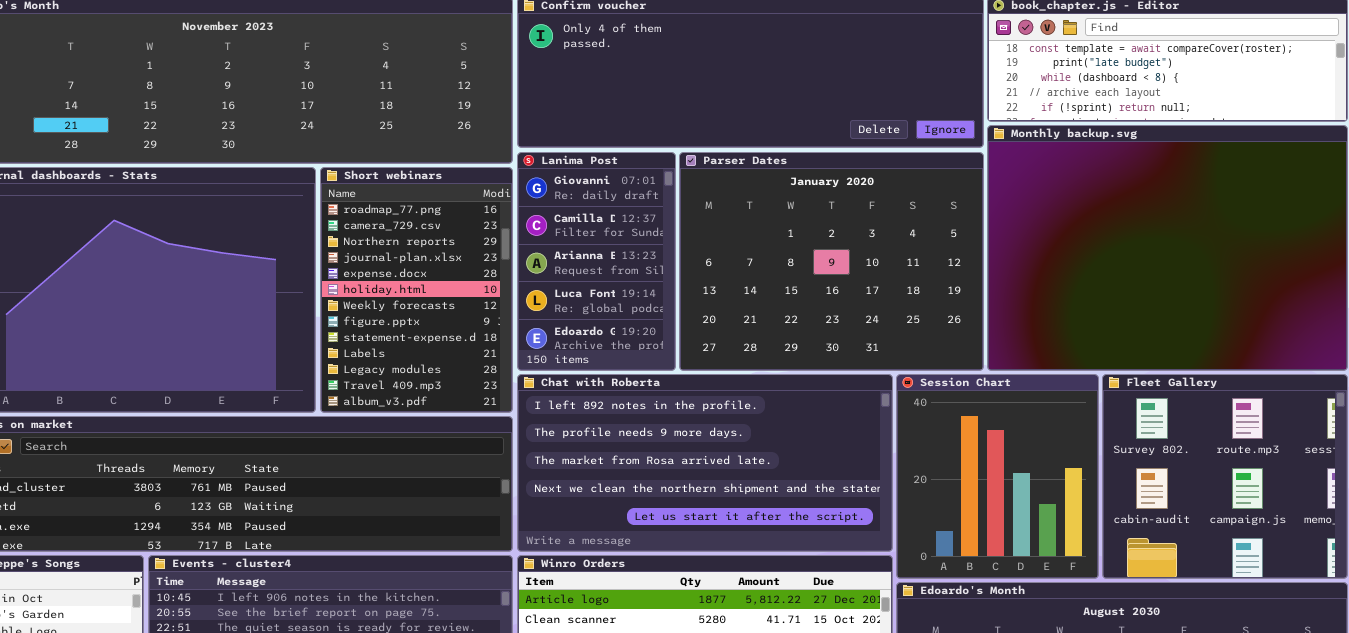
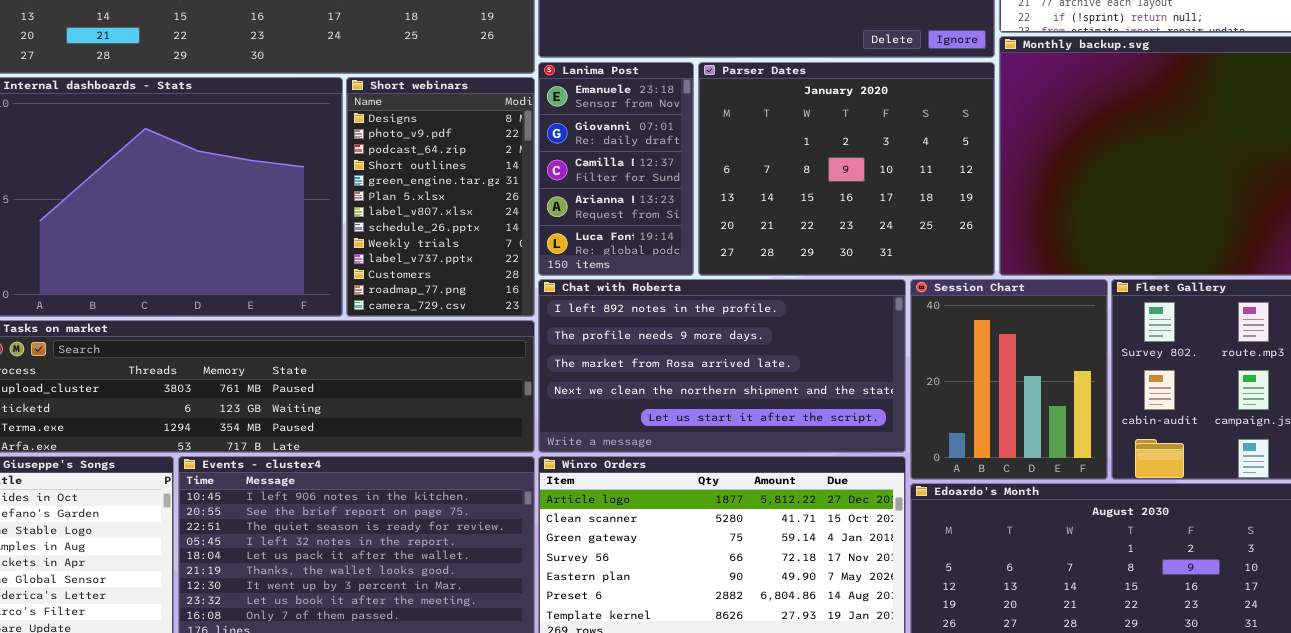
Lanima Post: [517,152,676,371] -> [538,62,694,276], scrolled up 1 row
Short webinars: [320,167,513,413] -> [346,77,535,317], scrolled up 11 rows

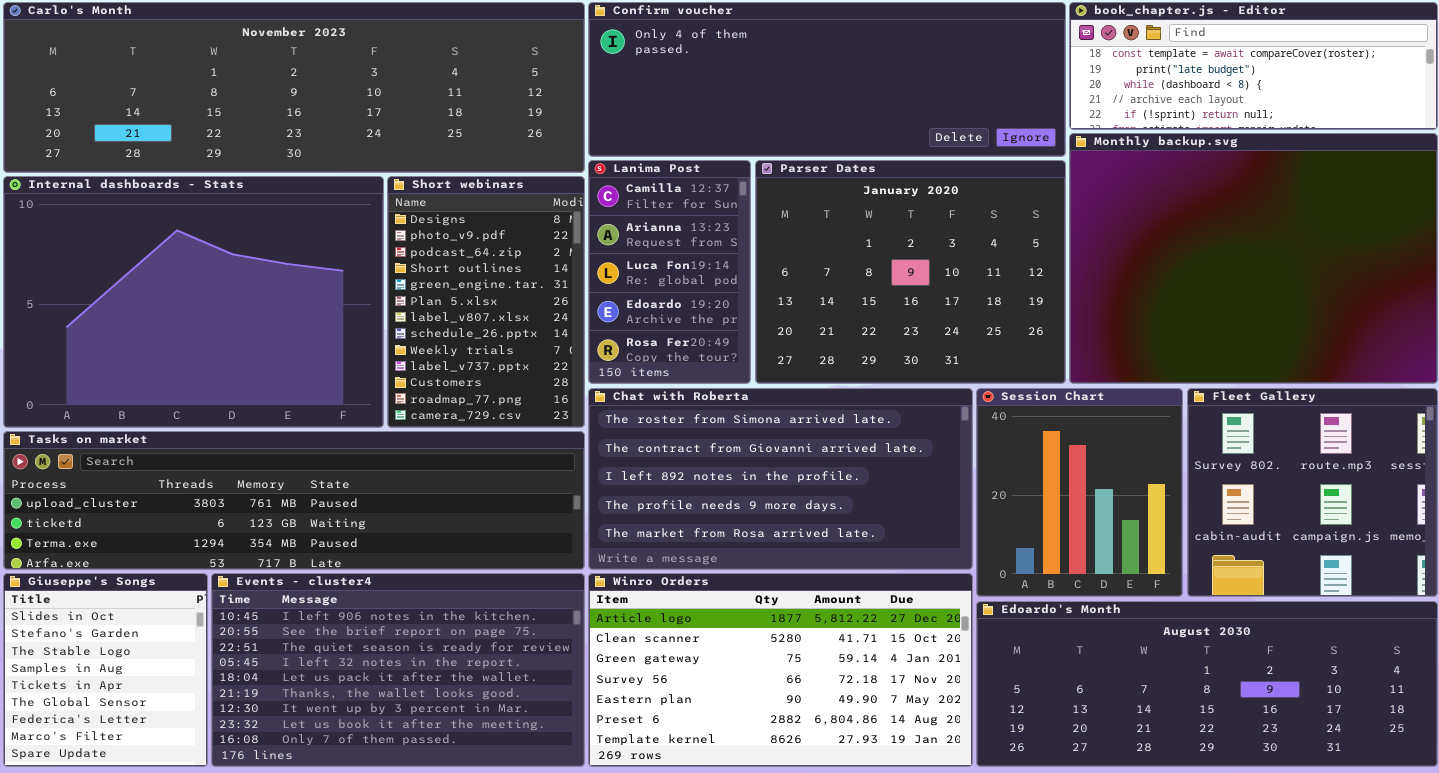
Lanima Post: [538,62,694,276] -> [588,160,751,384], scrolled down 2 rows
Chat with Roberta: [538,279,906,453] -> [588,388,973,570], scrolled up 2 rows

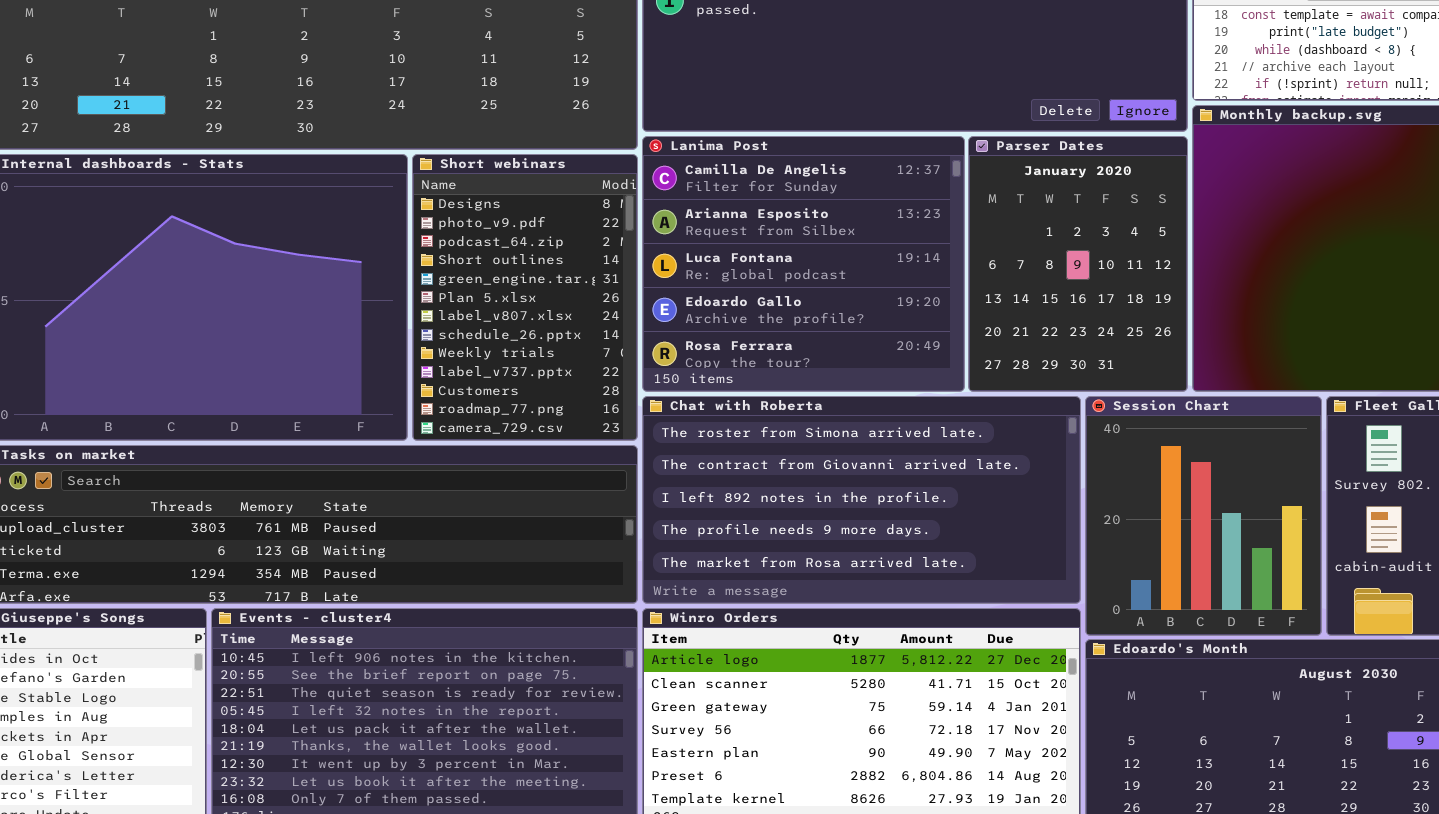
Lanima Post: [588,160,751,384] -> [642,136,965,392], resized
Parser Dates: [755,160,1066,384] -> [968,136,1188,392], resized

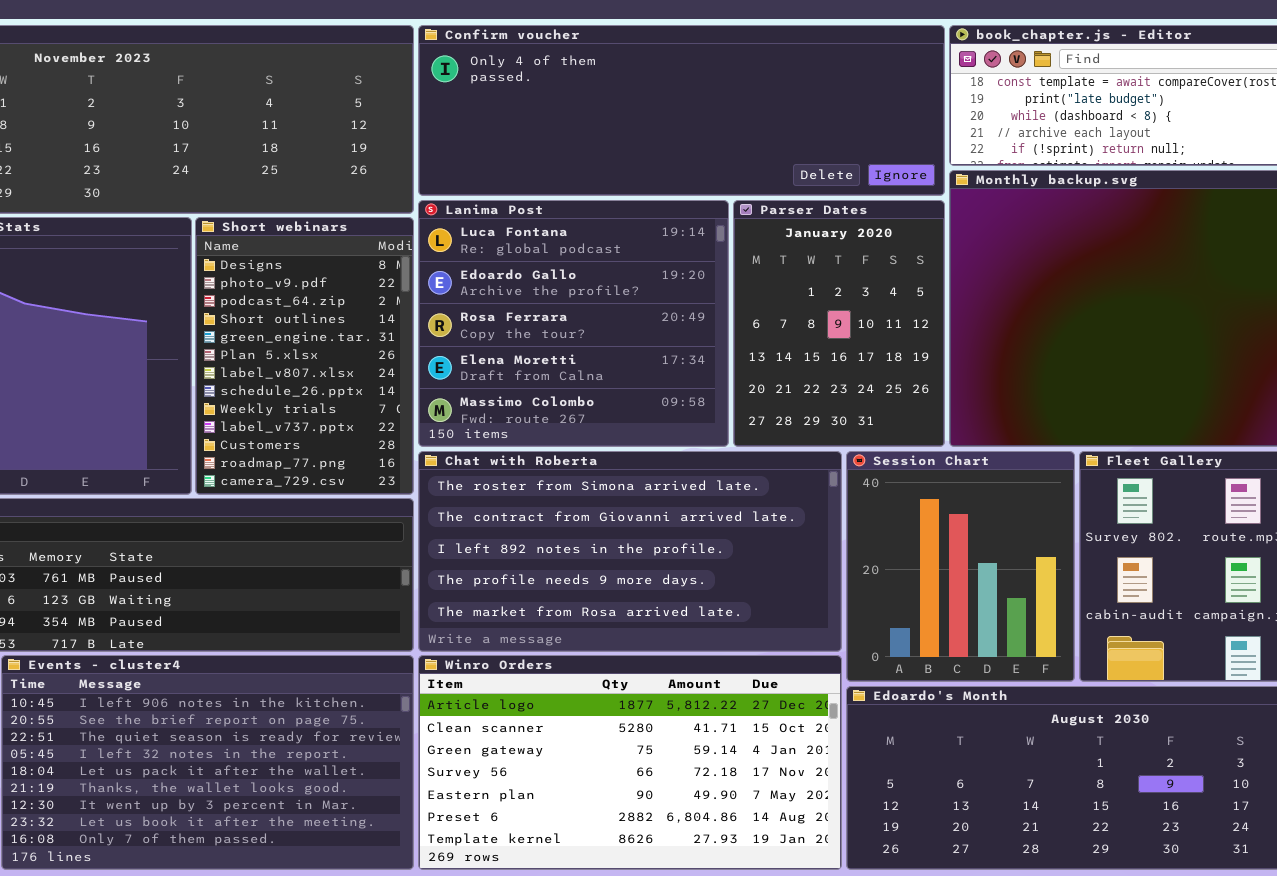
Lanima Post: [642,136,965,392] -> [418,200,729,447], scrolled down 2 rows

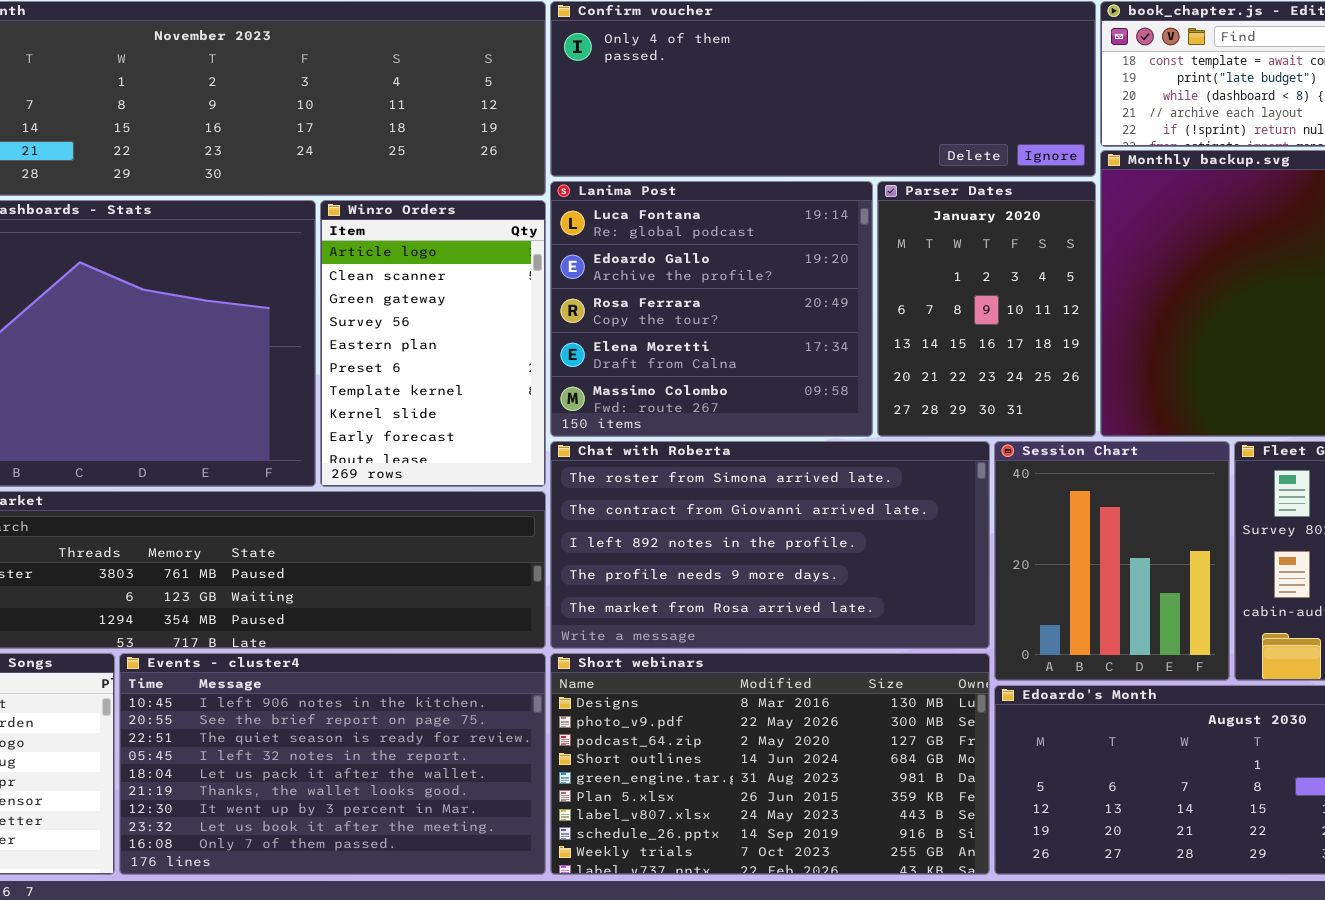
Short webinars: [195,217,414,495] -> [550,653,990,875], moved, resized
Winro Orders: [418,655,842,870] -> [320,200,546,487], moved, resized

